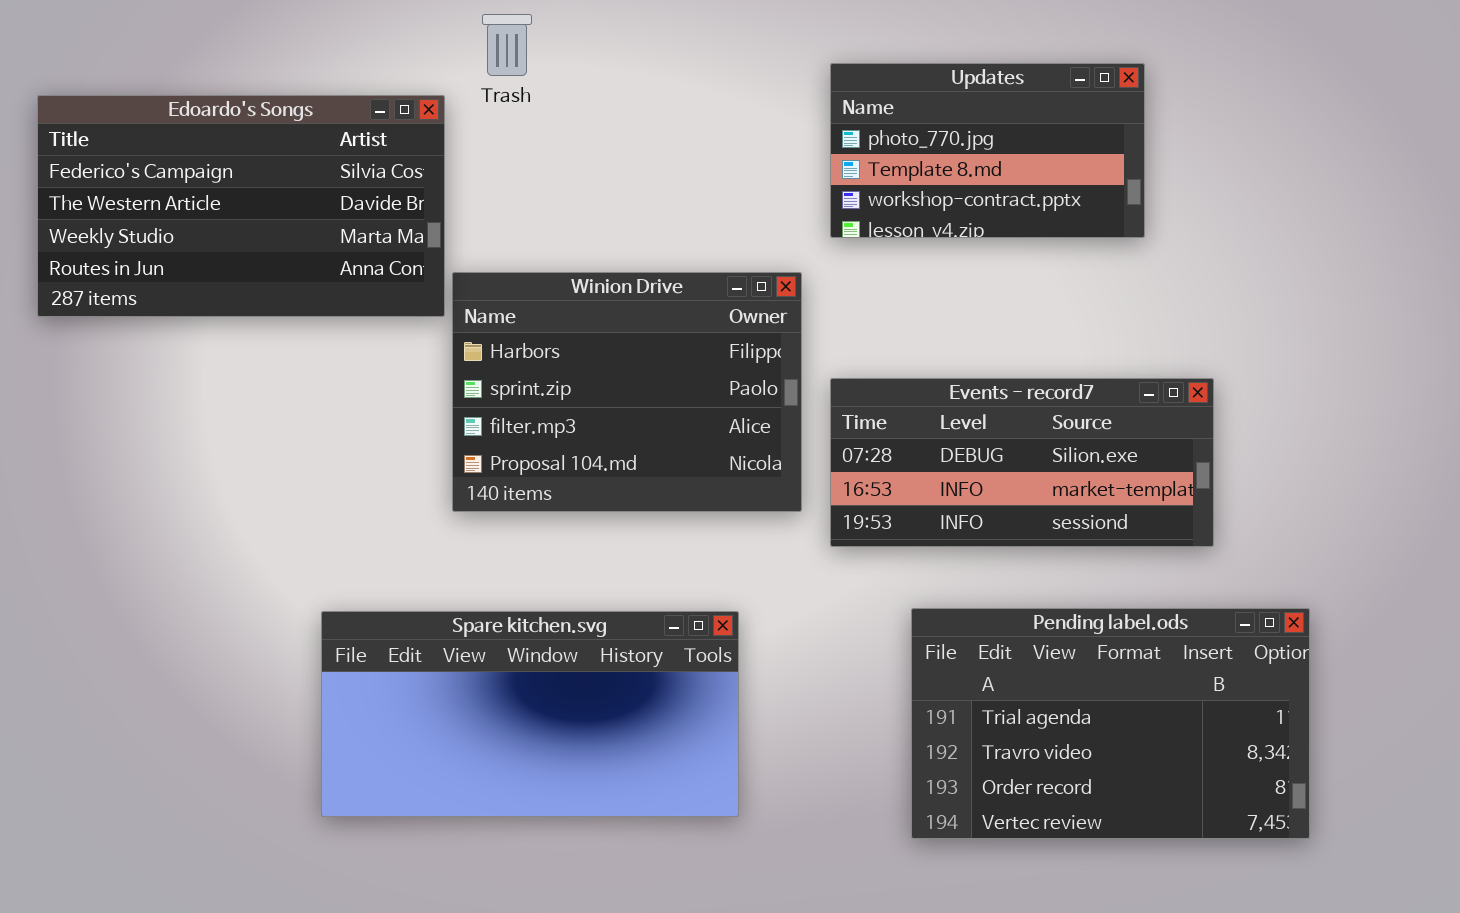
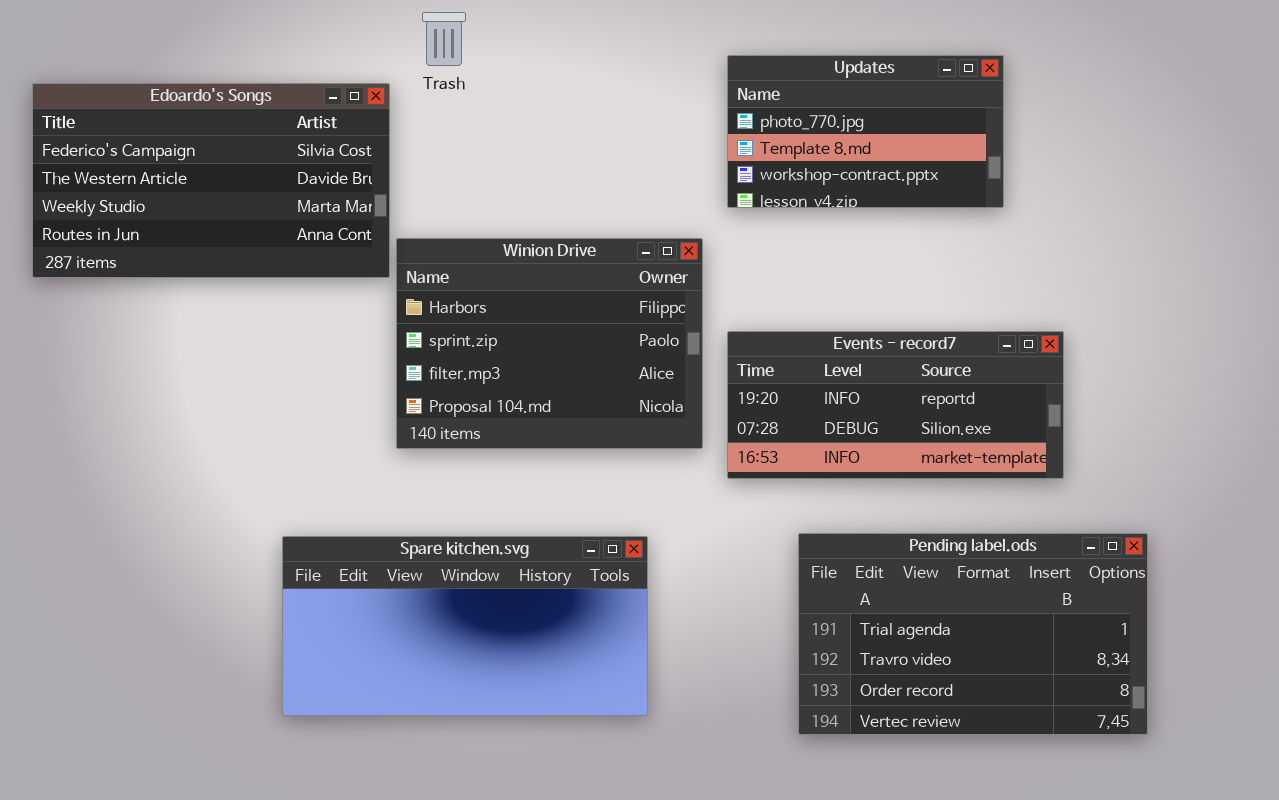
Events - record7: [830,378,1214,547] -> [727,331,1064,479], scrolled up 1 row

